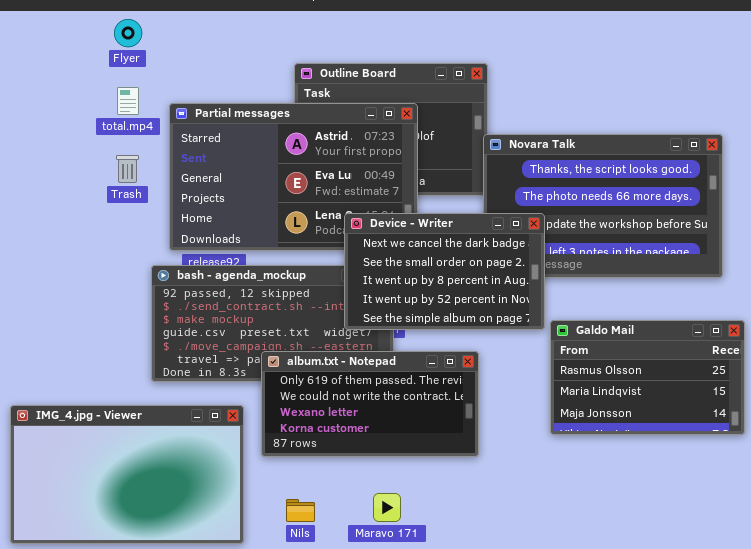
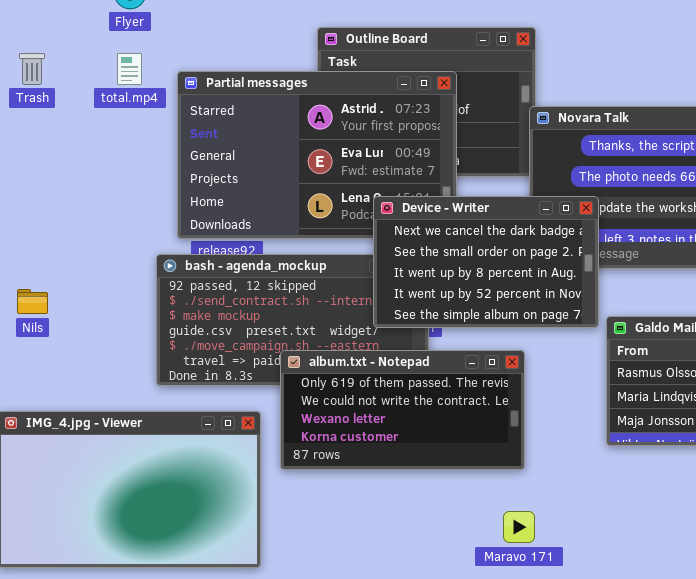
Trash: [116,155,139,183] -> [19,53,45,85], moved
Maravo 171: [373,493,401,522] -> [503,511,535,543], moved
Nils: [286,499,315,522] -> [17,289,48,314], moved

